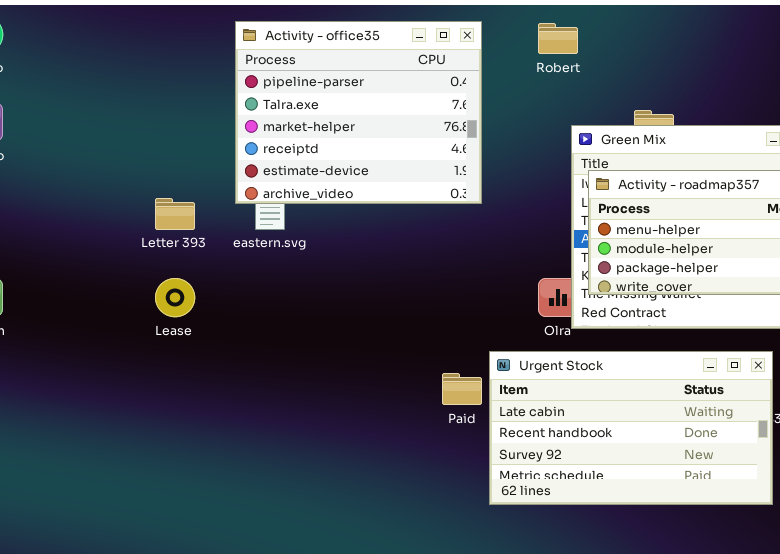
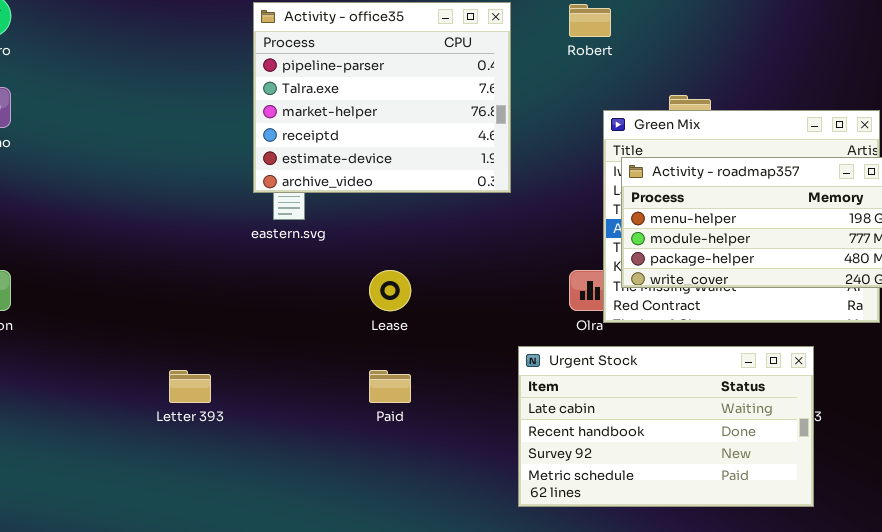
Letter 393: [155,198,195,230] -> [169,370,211,403], moved
Lease: [155,278,195,317] -> [369,270,411,311], moved
Paid: [442,373,482,405] -> [369,370,411,403], moved

